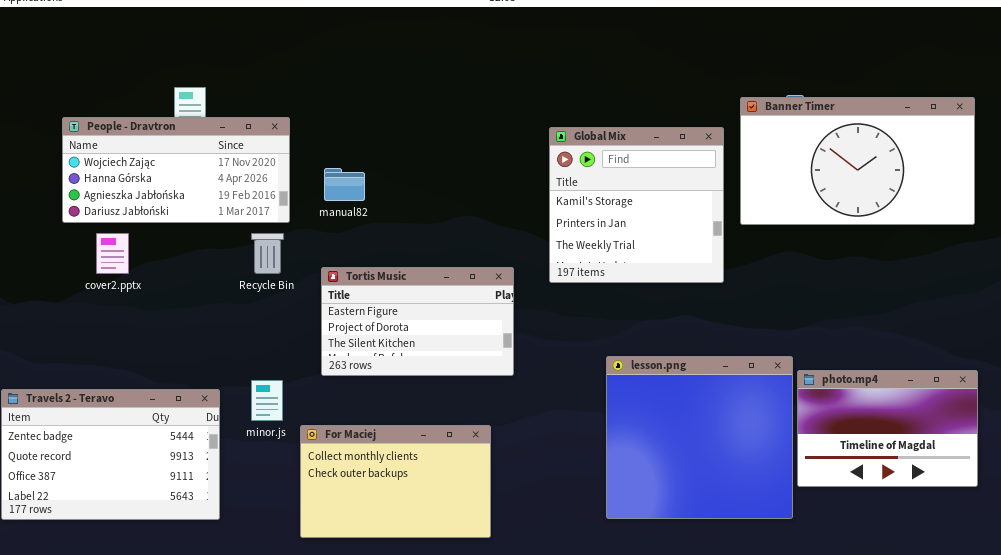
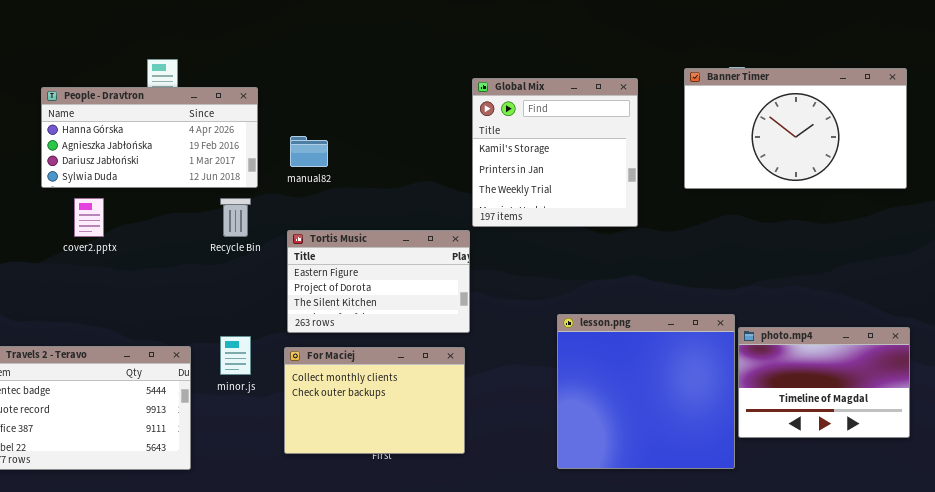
People - Dravtron: [62,117,290,223] -> [41,87,258,188], scrolled down 1 row
Global Mix: [549,127,724,283] -> [472,78,638,227], moved
For Maciej: [300,425,491,538] -> [284,347,465,454], moved

